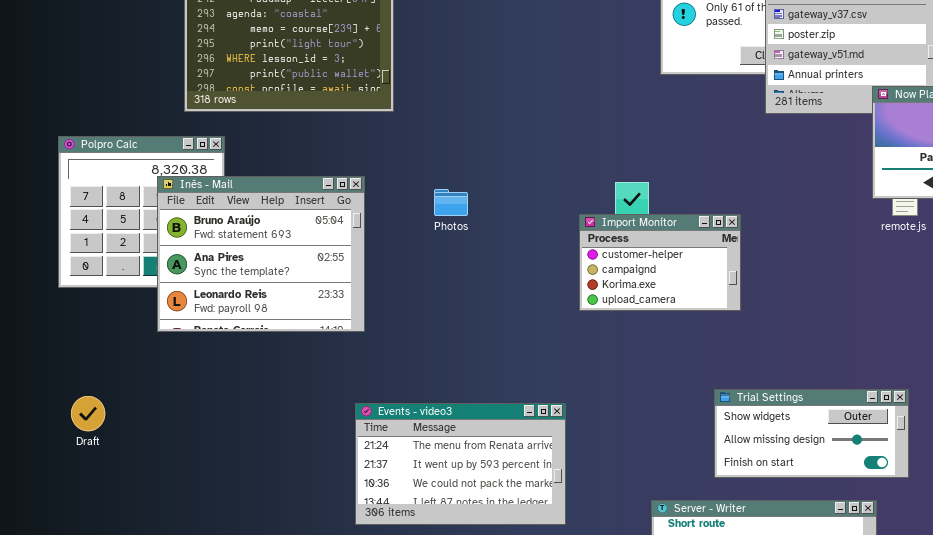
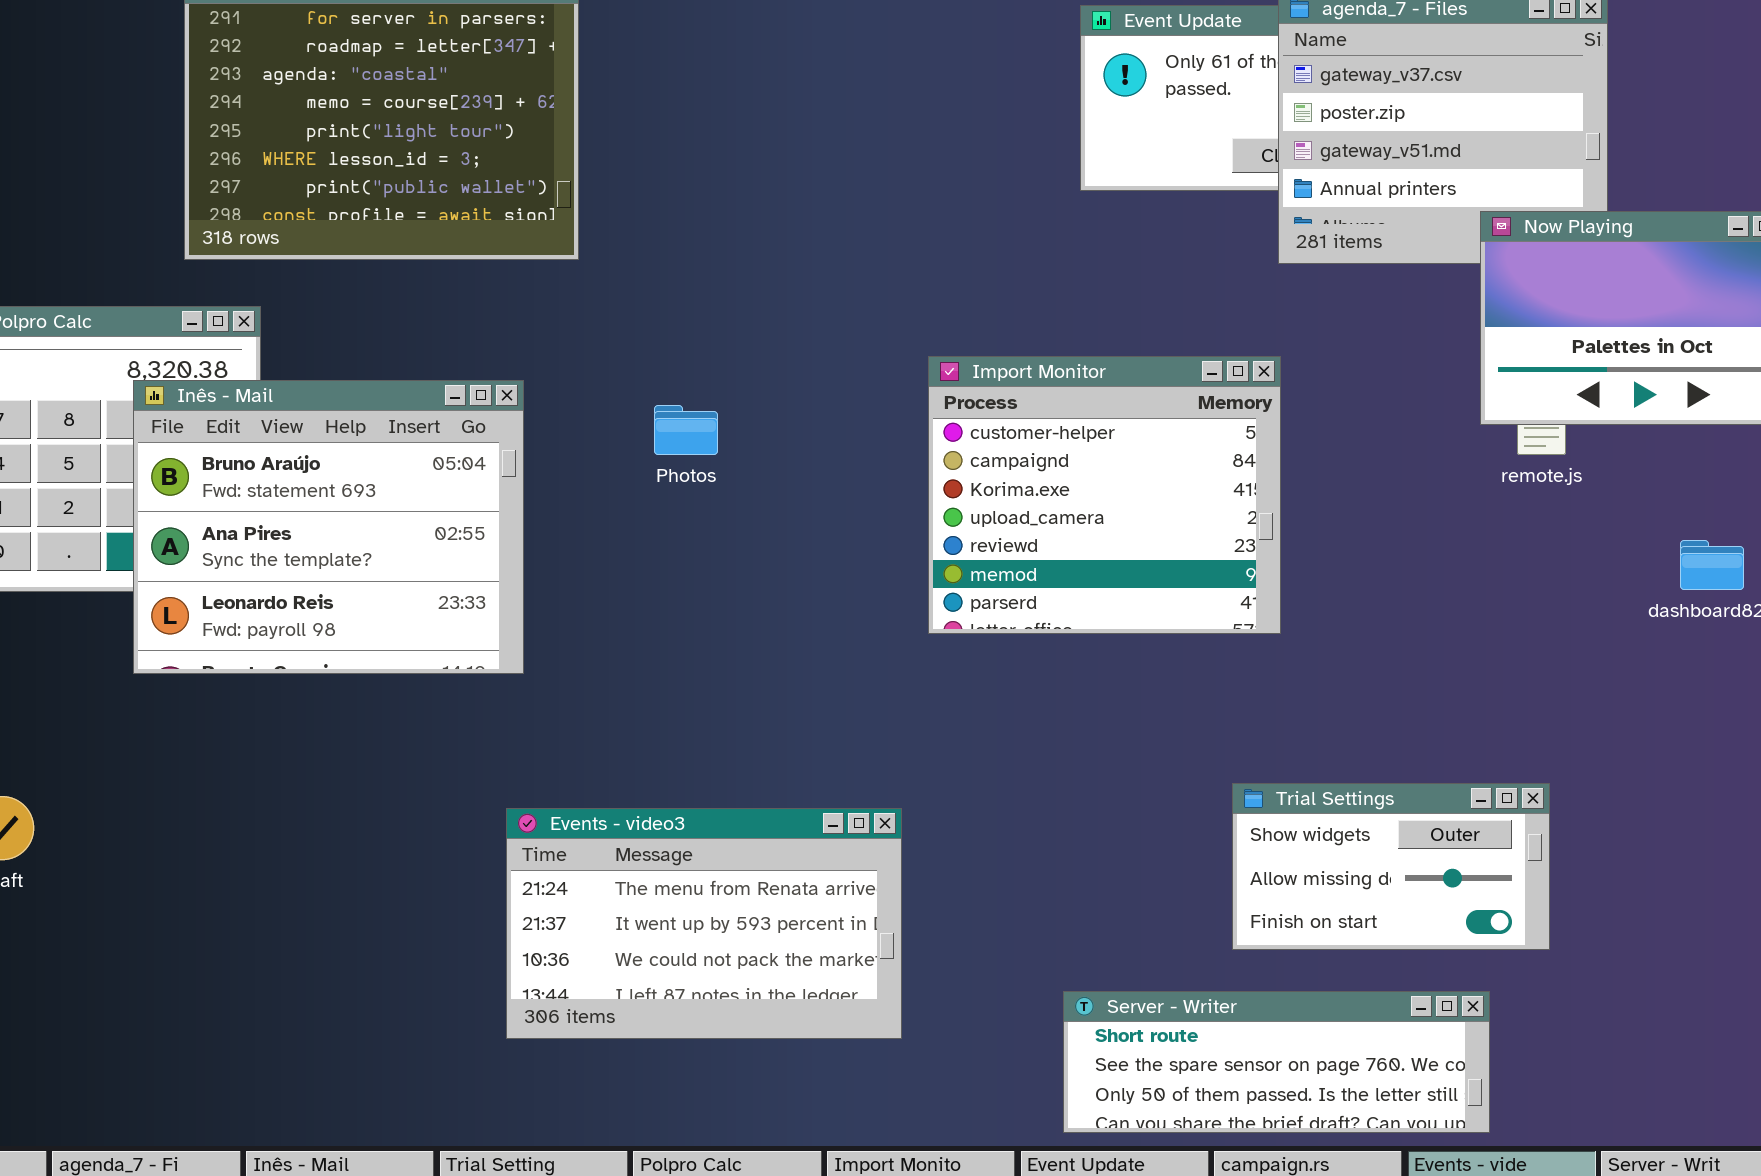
Import Monitor: [579,214,741,311] -> [928,356,1281,634], resized
Trial Settings: [714,389,909,478] -> [1232,783,1550,950], resized

